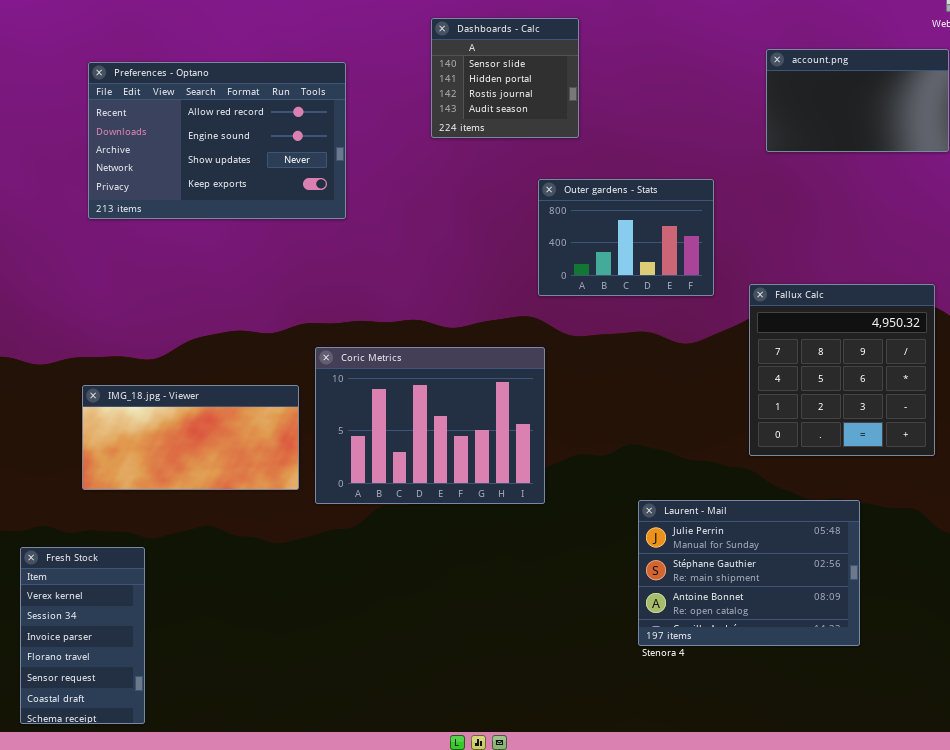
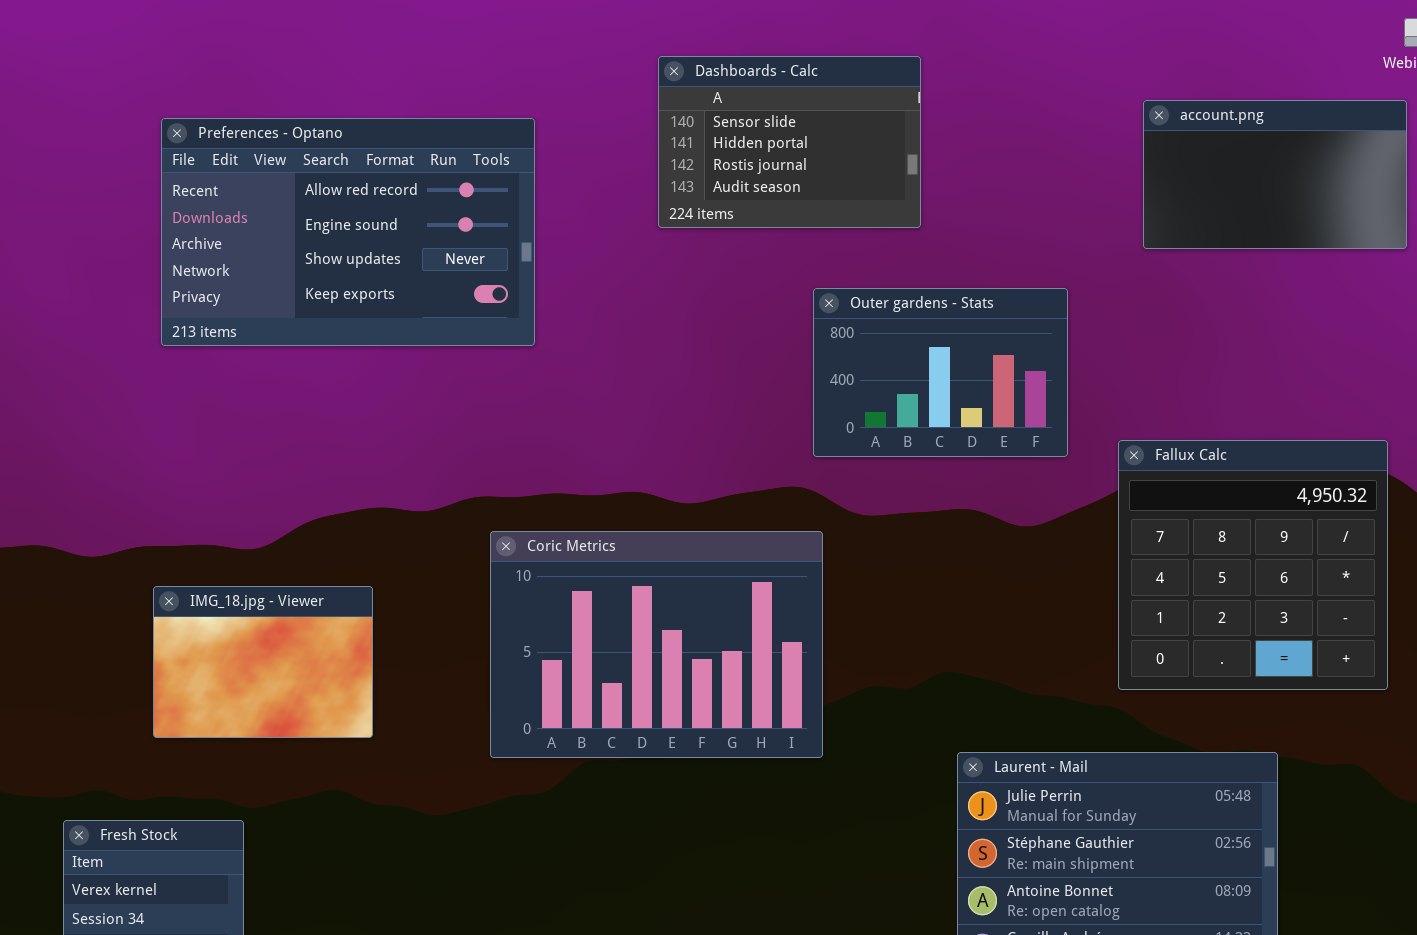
Dashboards - Calc: [431,18,579,138] -> [658,56,921,228], resized
IMG_18.jpg - Viewer: [82,385,299,490] -> [153,586,373,738], resized

